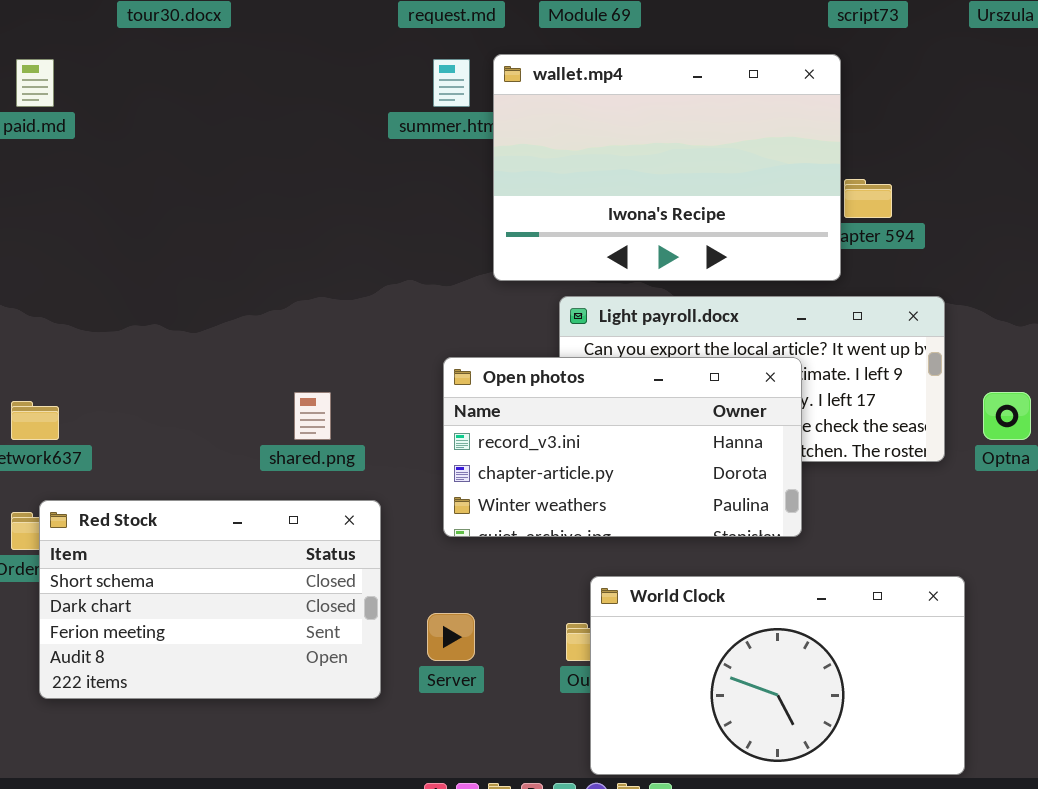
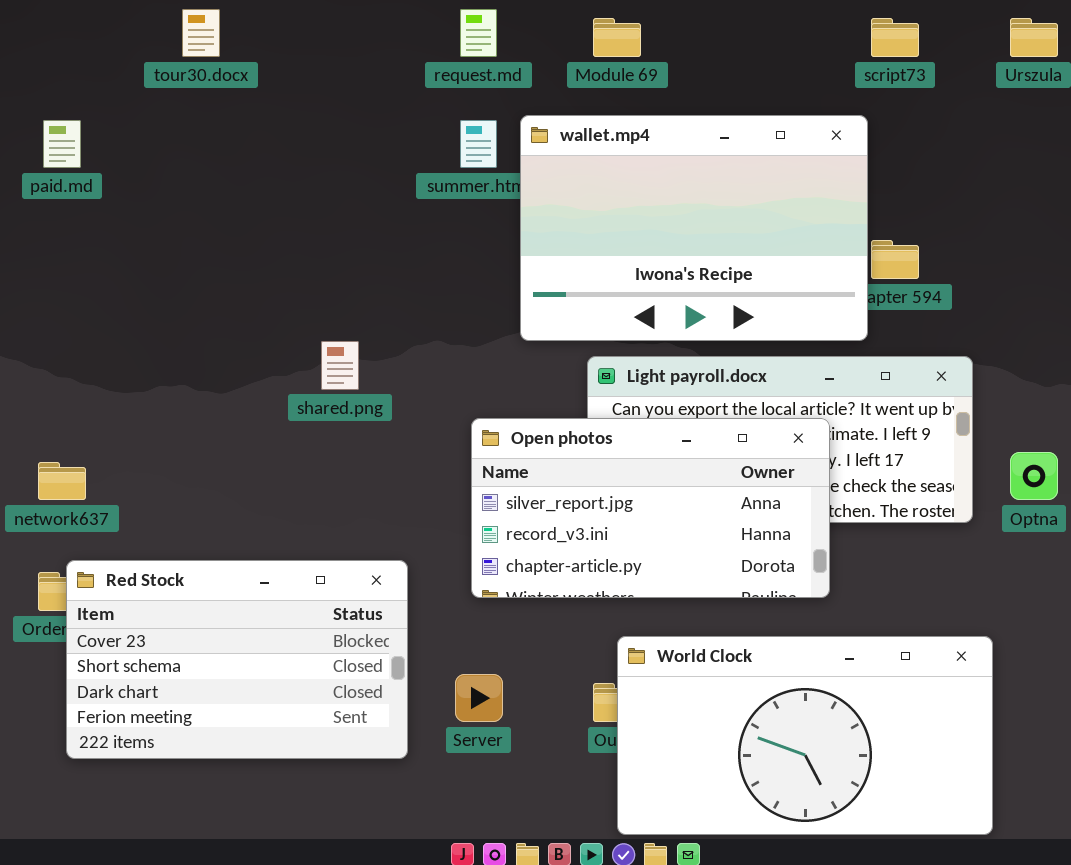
Open photos: [443,357,802,537] -> [471,418,830,598], scrolled up 1 row
shared.png: [294,392,331,440] -> [321,341,359,390], moved
Red Stock: [39,500,381,699] -> [66,560,408,759], scrolled up 1 row

